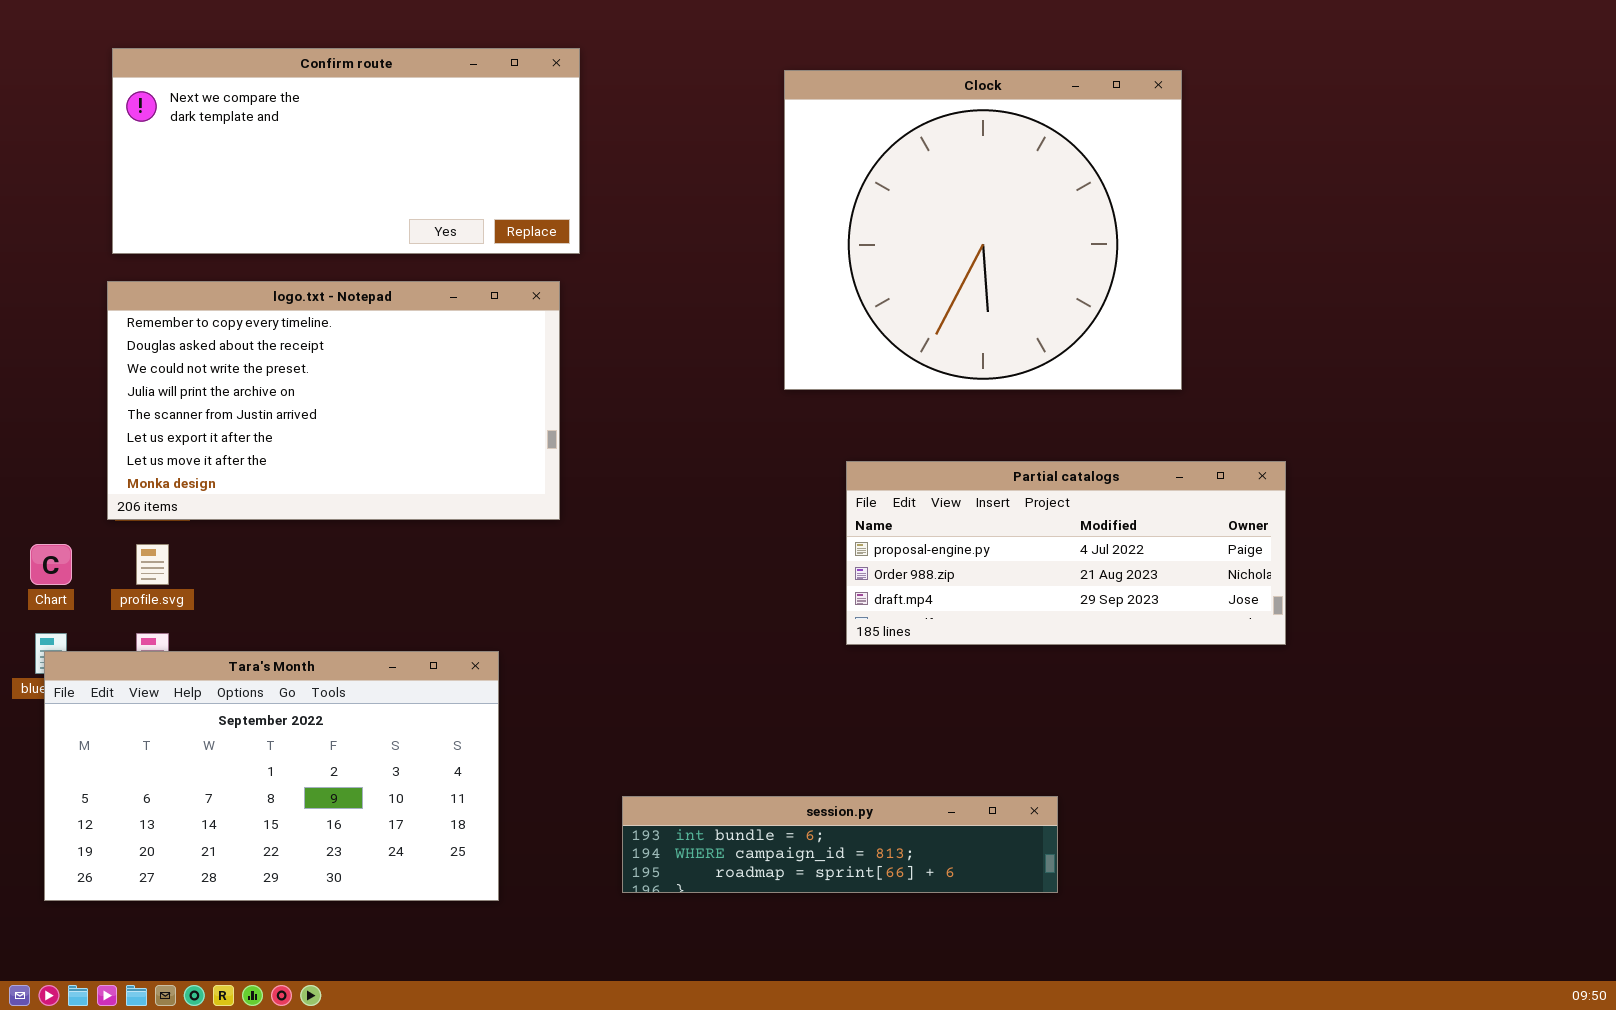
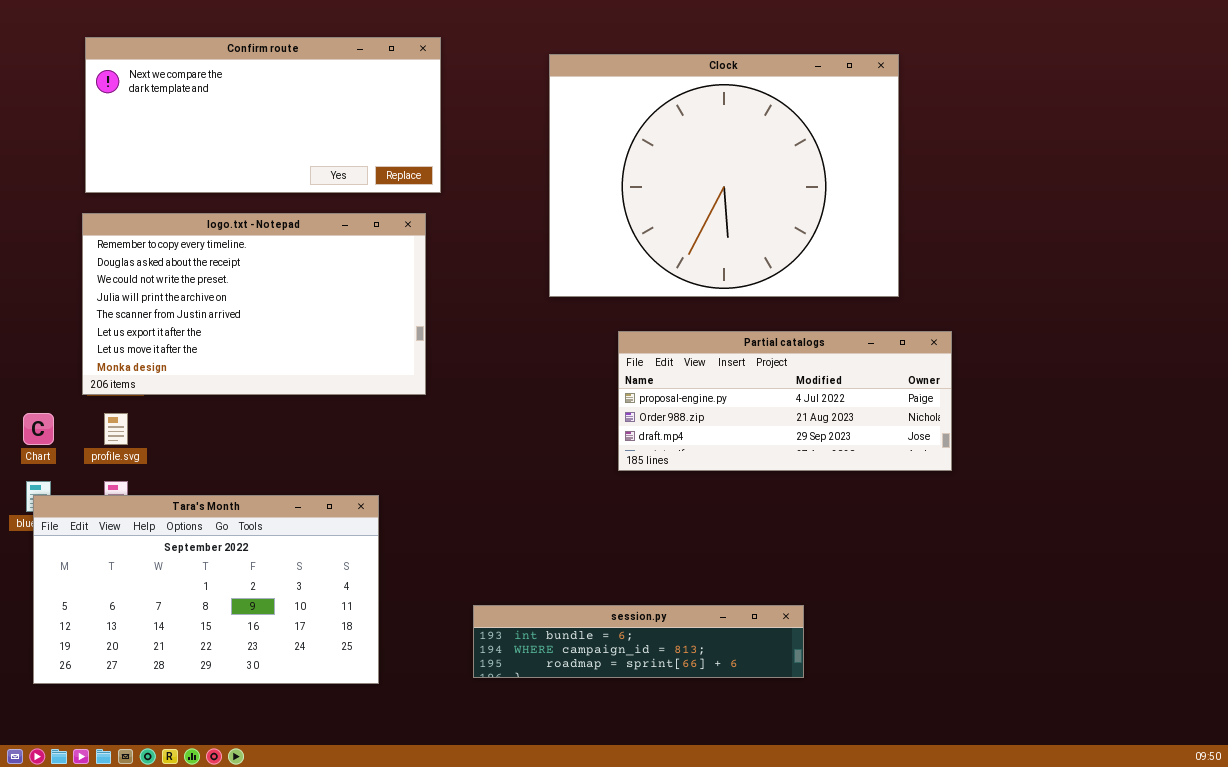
Clock: [784,70,1182,390] -> [549,54,899,297], resized
Partial catalogs: [846,461,1286,645] -> [618,331,952,471], moved

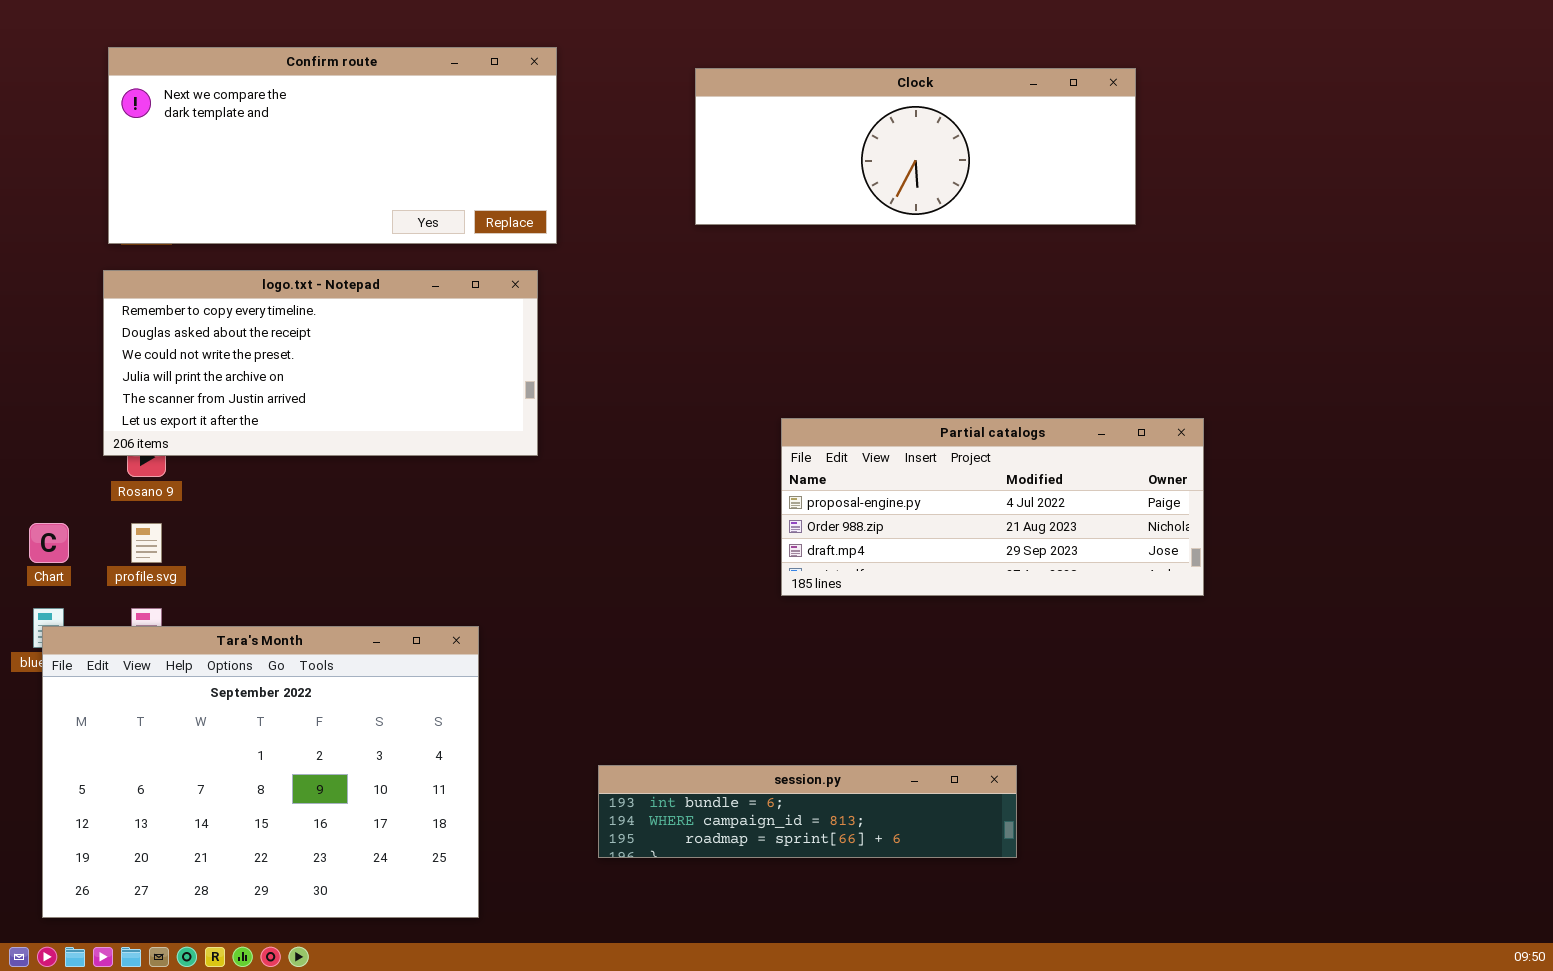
Clock: [549,54,899,297] -> [695,68,1136,225], resized
logo.txt - Notepad: [82,213,426,395] -> [103,270,538,456], resized
Tara's Month: [33,495,379,684] -> [42,626,479,918], resized

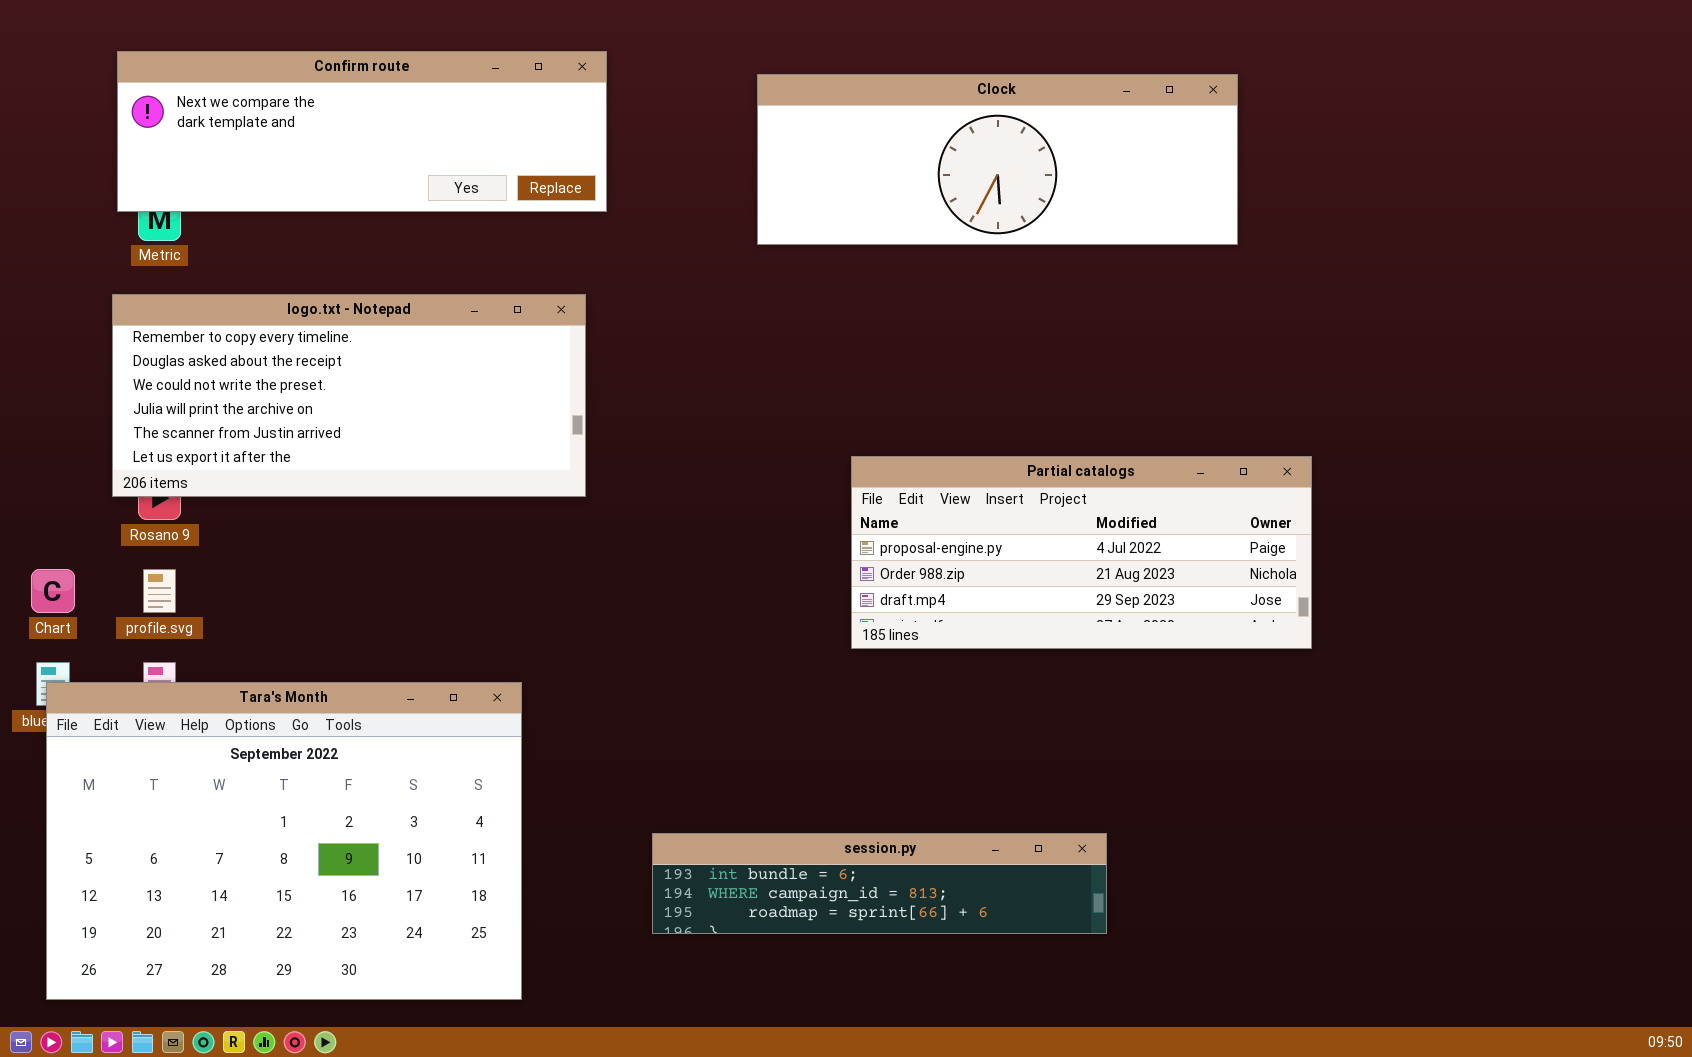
Confirm route: [108,47,557,244] -> [117,51,607,212], resized

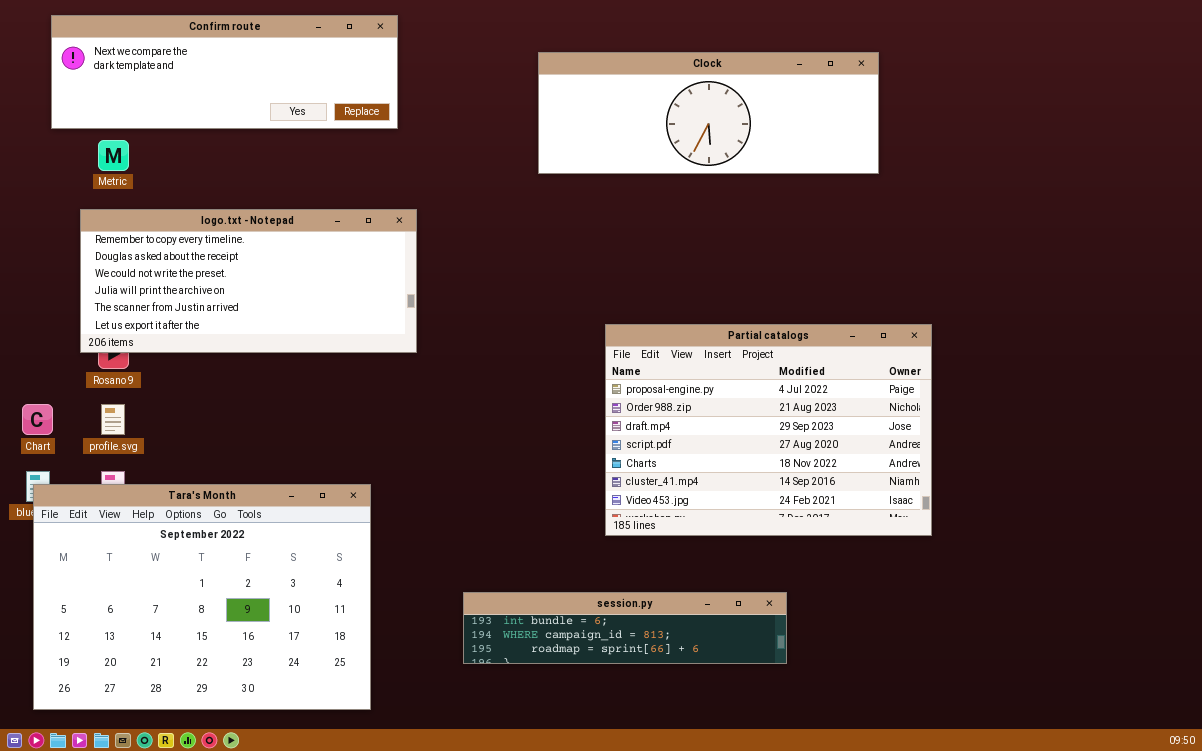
Confirm route: [117,51,607,212] -> [51,15,398,129], moved
Partial catalogs: [851,456,1312,649] -> [605,324,932,536], resized

